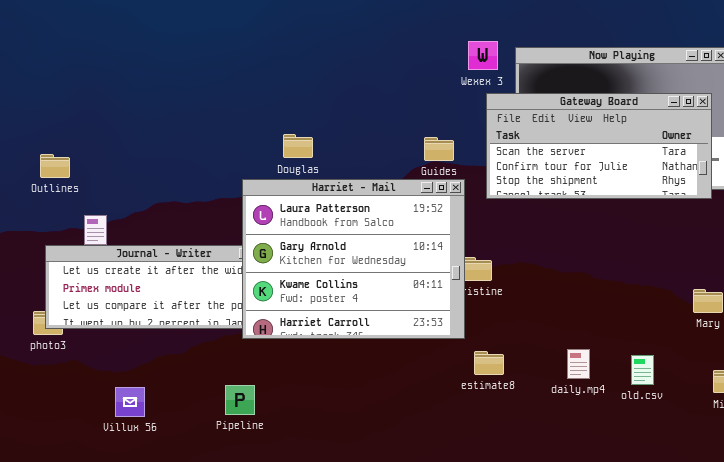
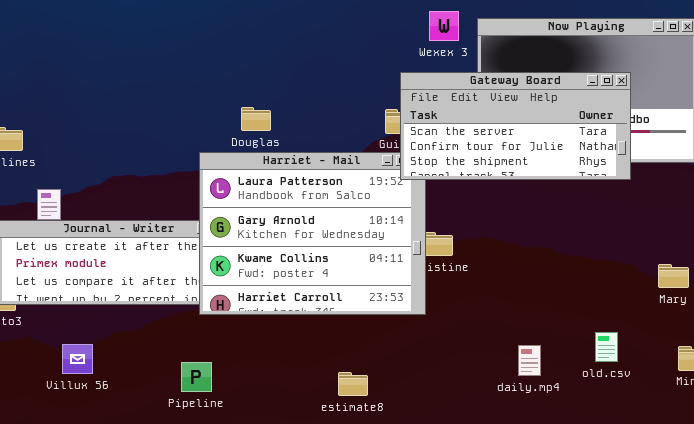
Gateway Board: [486,93,712,199] -> [400,72,631,180], moved
daily.mp4: [567,349,590,379] -> [518,345,541,376], moved
estimate8: [474,351,504,375] -> [338,372,368,396], moved
Villux 56: [115,387,145,417] -> [62,344,93,374], moved

